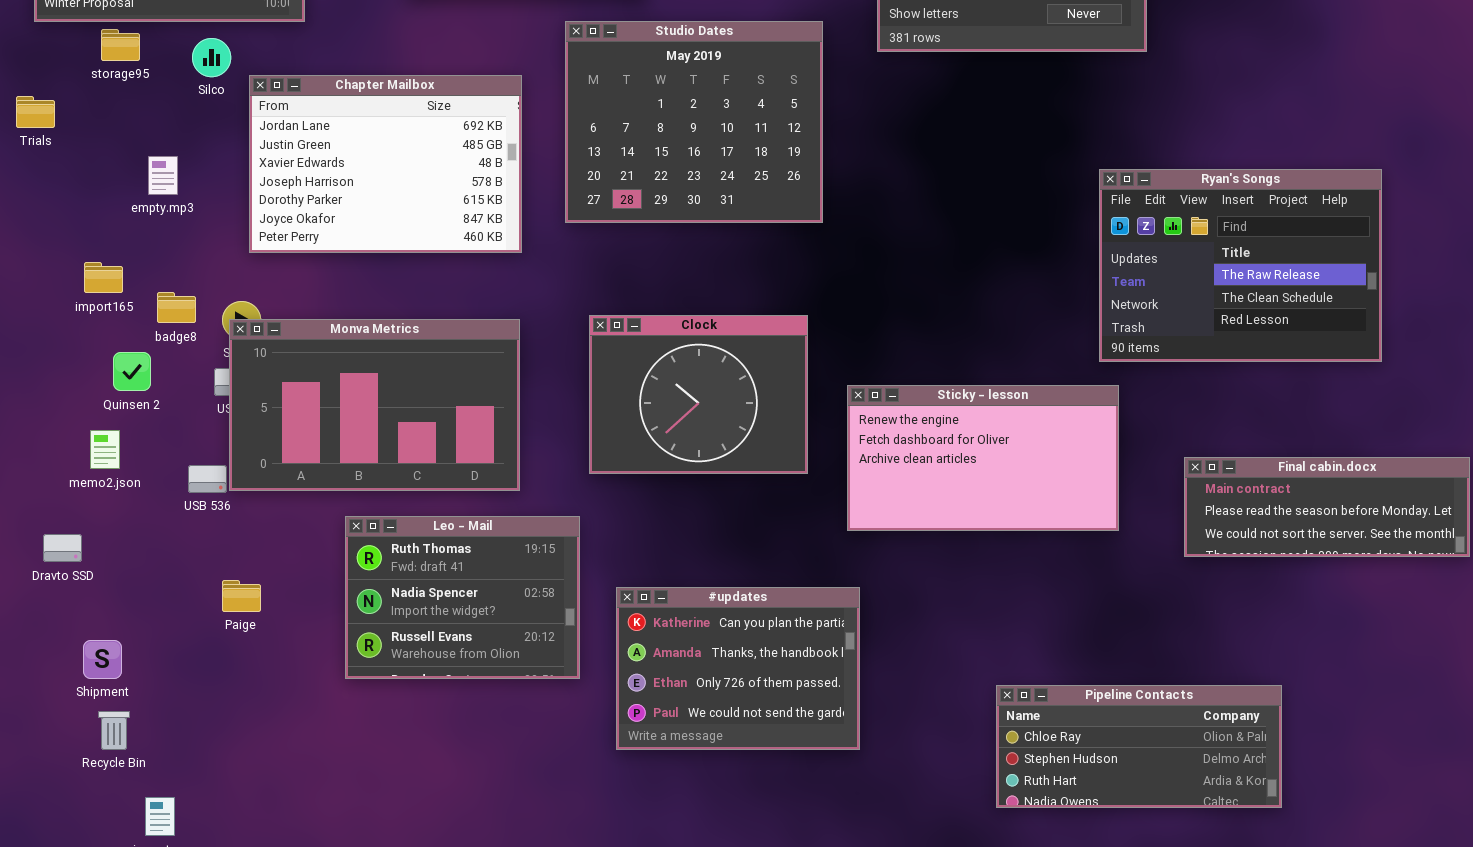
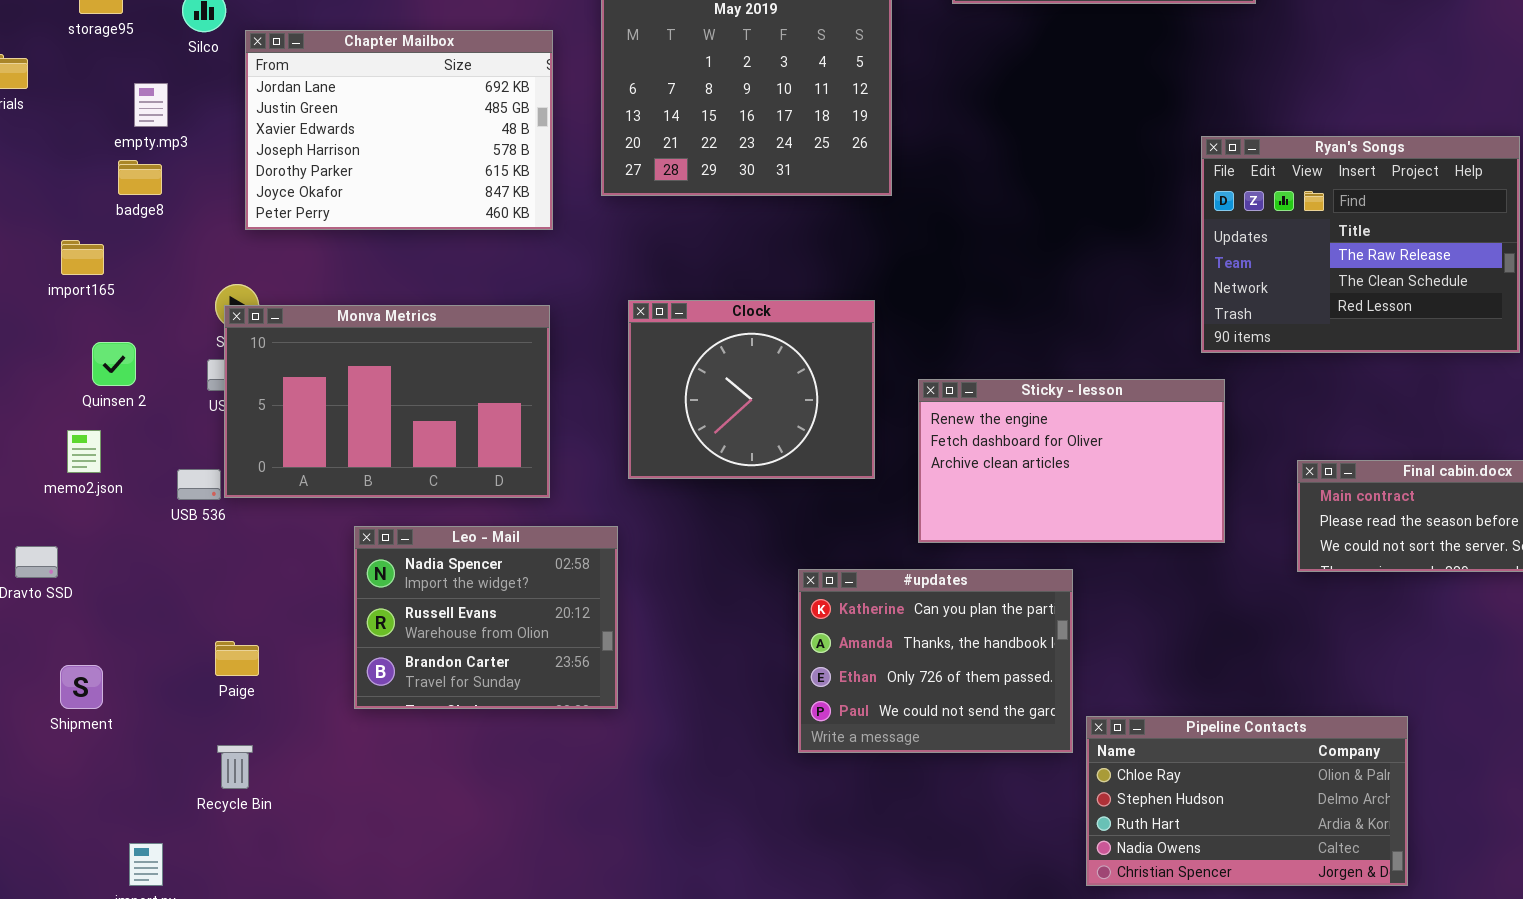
empty.mp3: [148,156,178,195] -> [134,83,168,127], moved
badge8: [157,292,196,323] -> [118,160,162,195], moved
Leo - Mail: [345,516,580,679] -> [354,526,618,709], scrolled down 1 row
Paige: [222,580,261,612] -> [215,641,259,676], moved
#updates: [616,587,860,750] -> [798,569,1073,753], moved
Pipeline Contacts: [996,685,1282,808] -> [1086,716,1408,886], resized
Recycle Bin: [98,711,130,750] -> [217,745,253,789], moved

